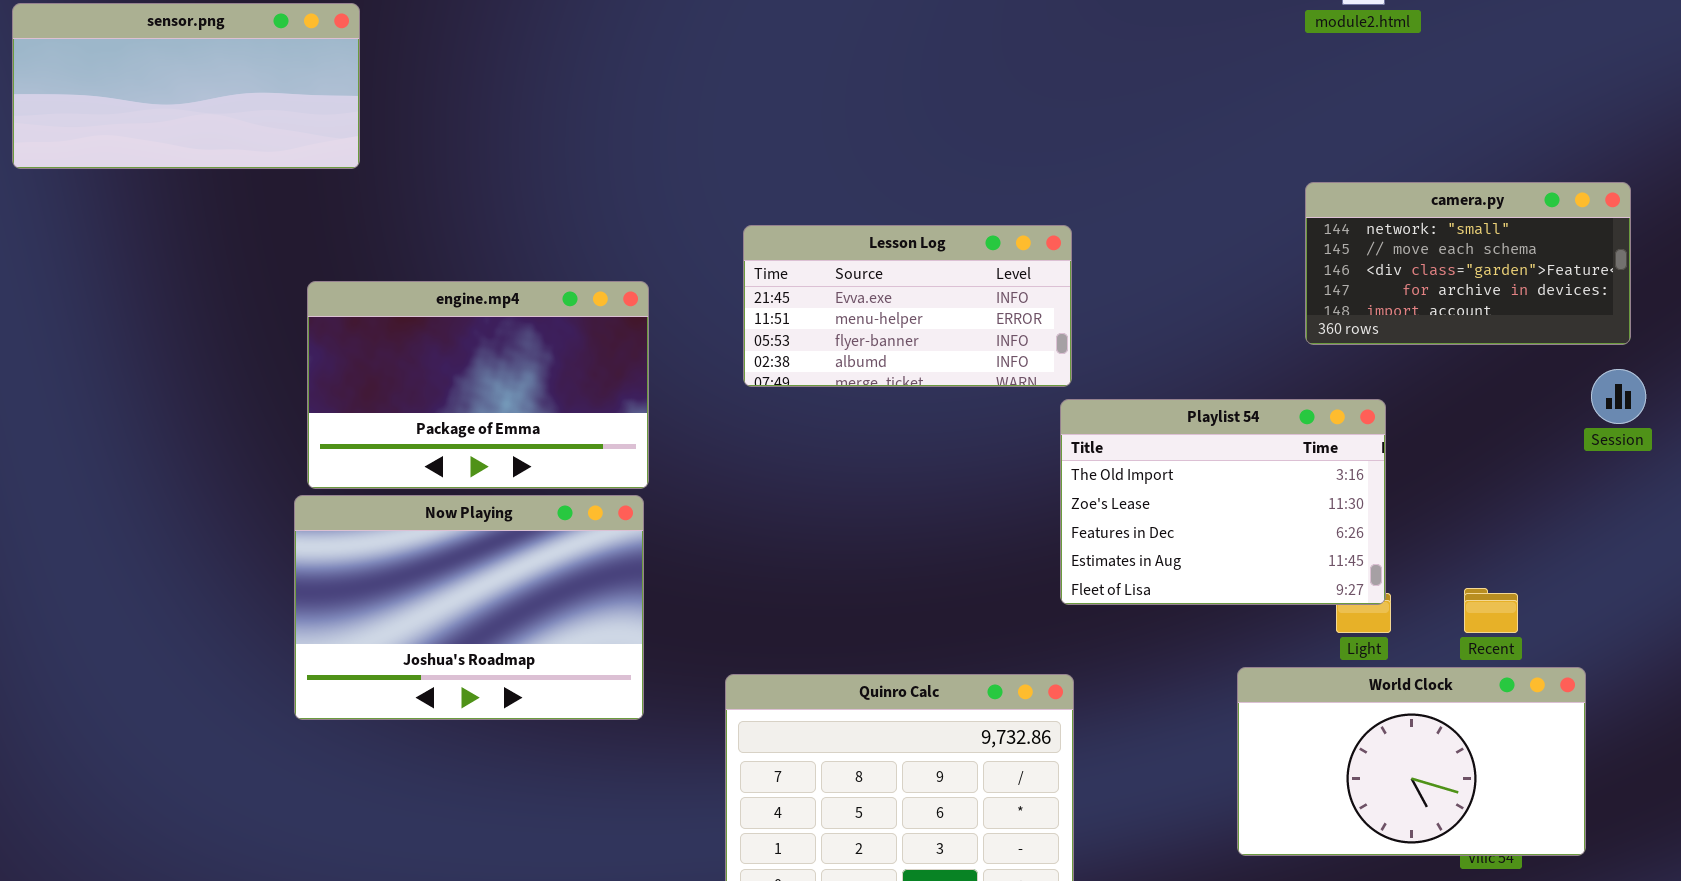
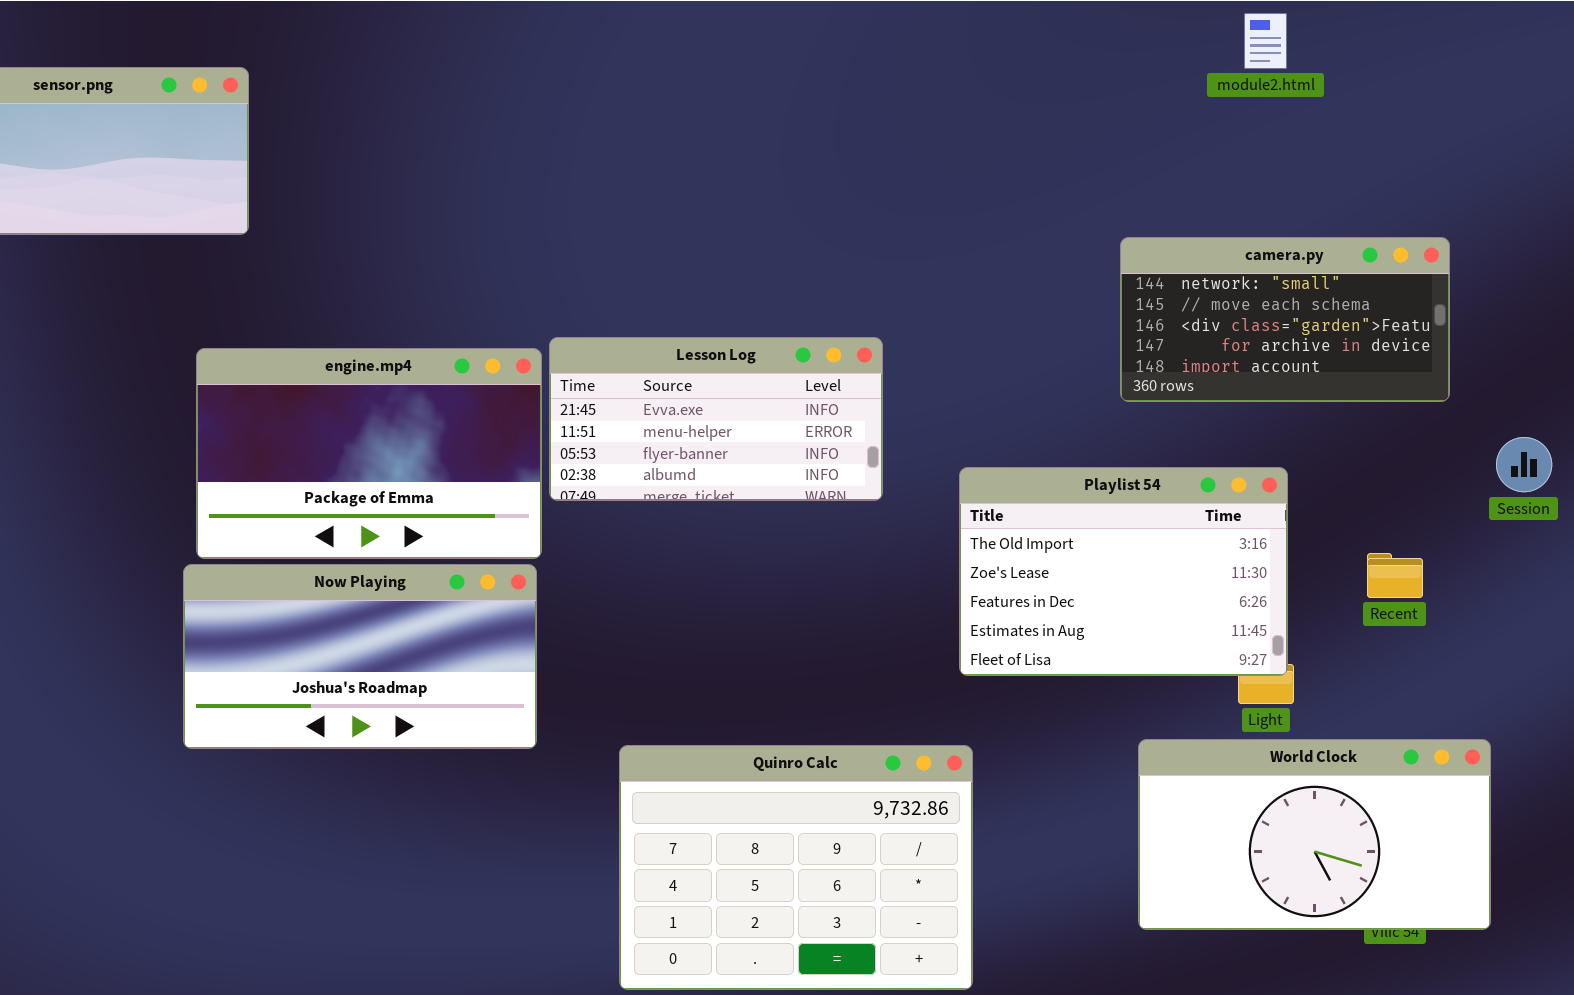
camera.py: [1305,182,1631,345] -> [1120,237,1450,402], moved
Lesson Log: [743,225,1072,387] -> [549,337,883,501], moved
Now Playing: [294,495,644,720] -> [183,564,537,749], resized
Recent: [1464,588,1518,633] -> [1367,553,1423,598], moved

